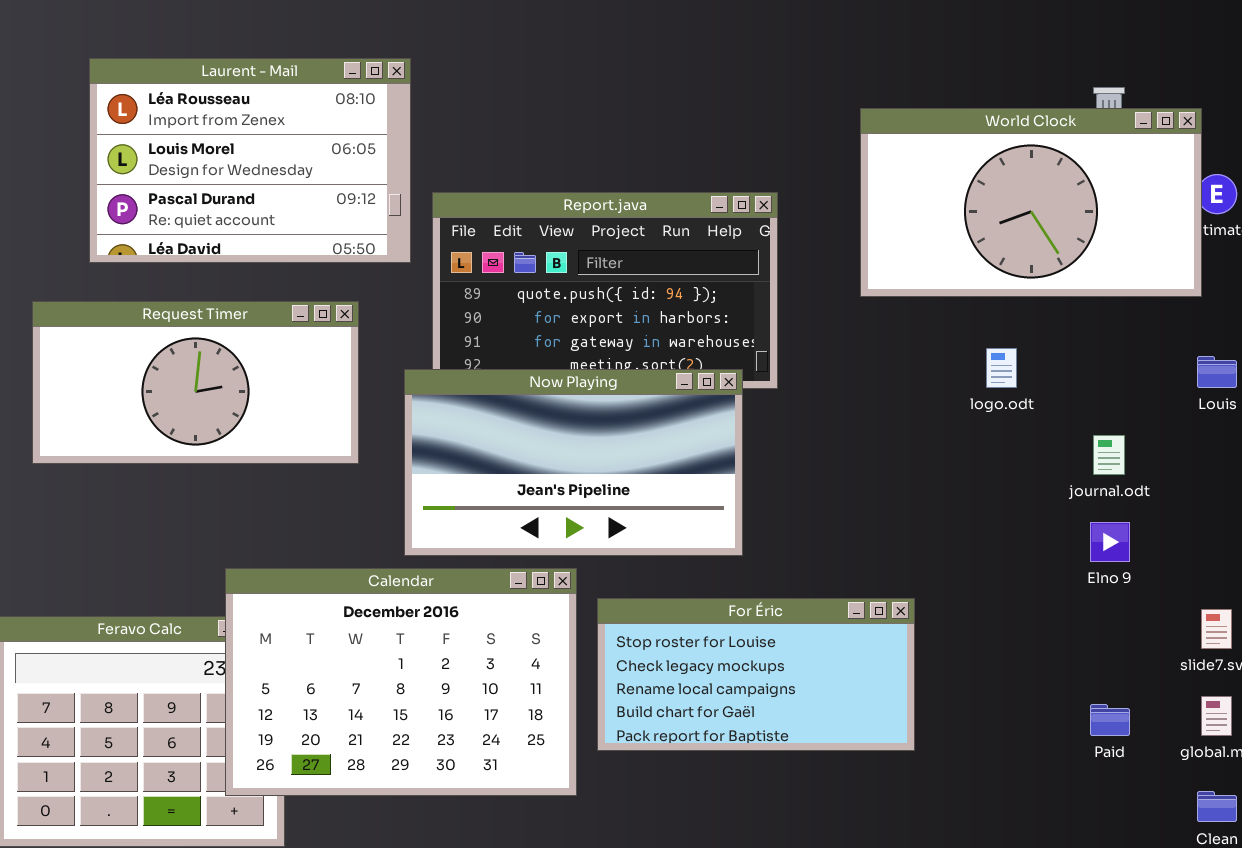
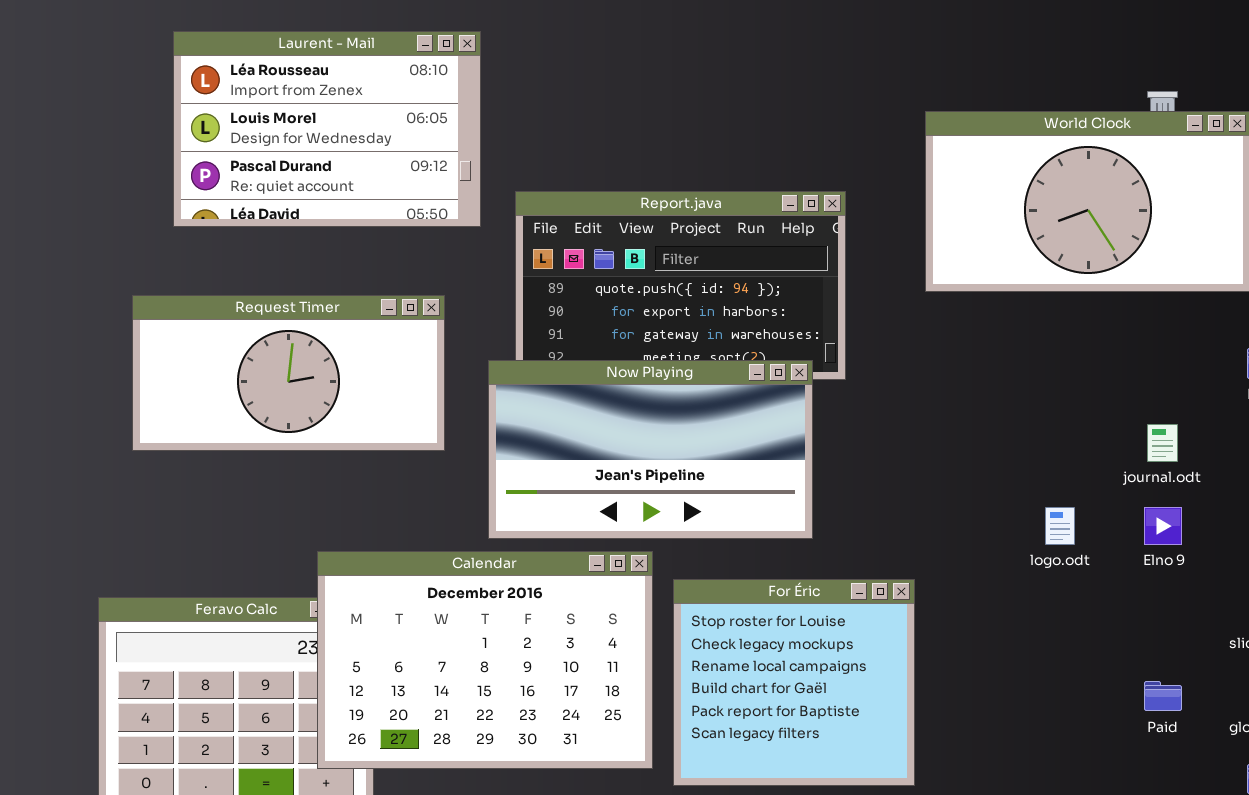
Laurent - Mail: [89,58,411,263] -> [173,31,481,227], moved
logo.odt: [986,348,1017,388] -> [1045,507,1075,545], moved
For Éric: [597,598,915,751] -> [673,579,915,786], resized

